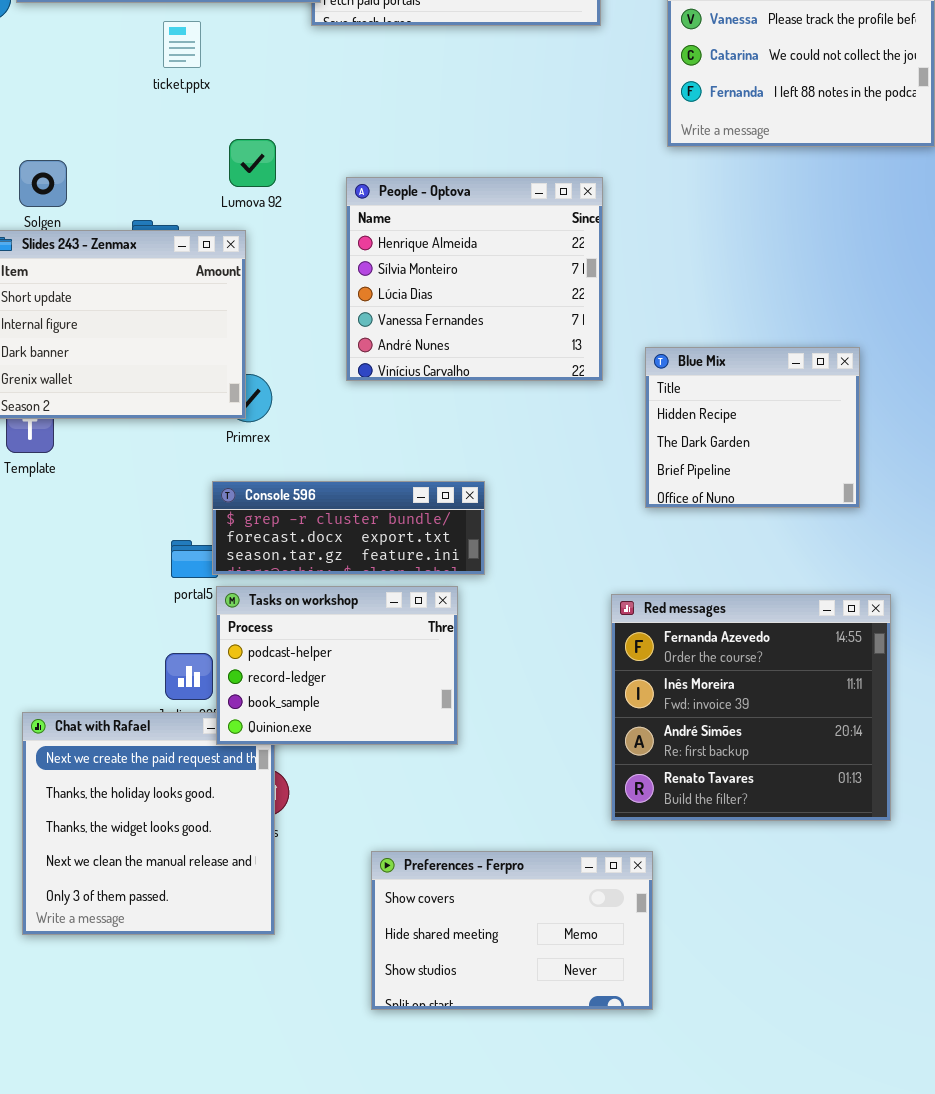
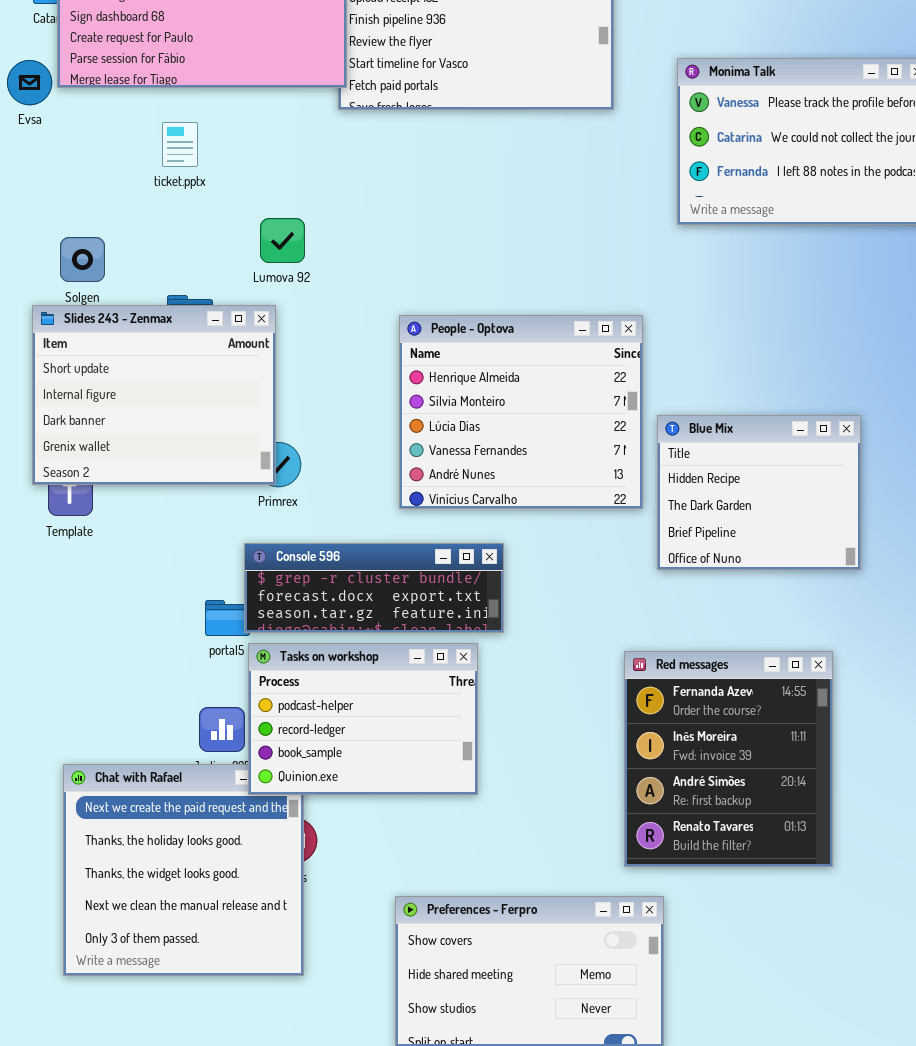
ticket.pptx: [163,21,201,68] -> [162,122,198,167], moved
People - Optova: [346,177,603,381] -> [399,315,643,509], moved
Red messages: [611,594,891,821] -> [624,651,833,867], resized

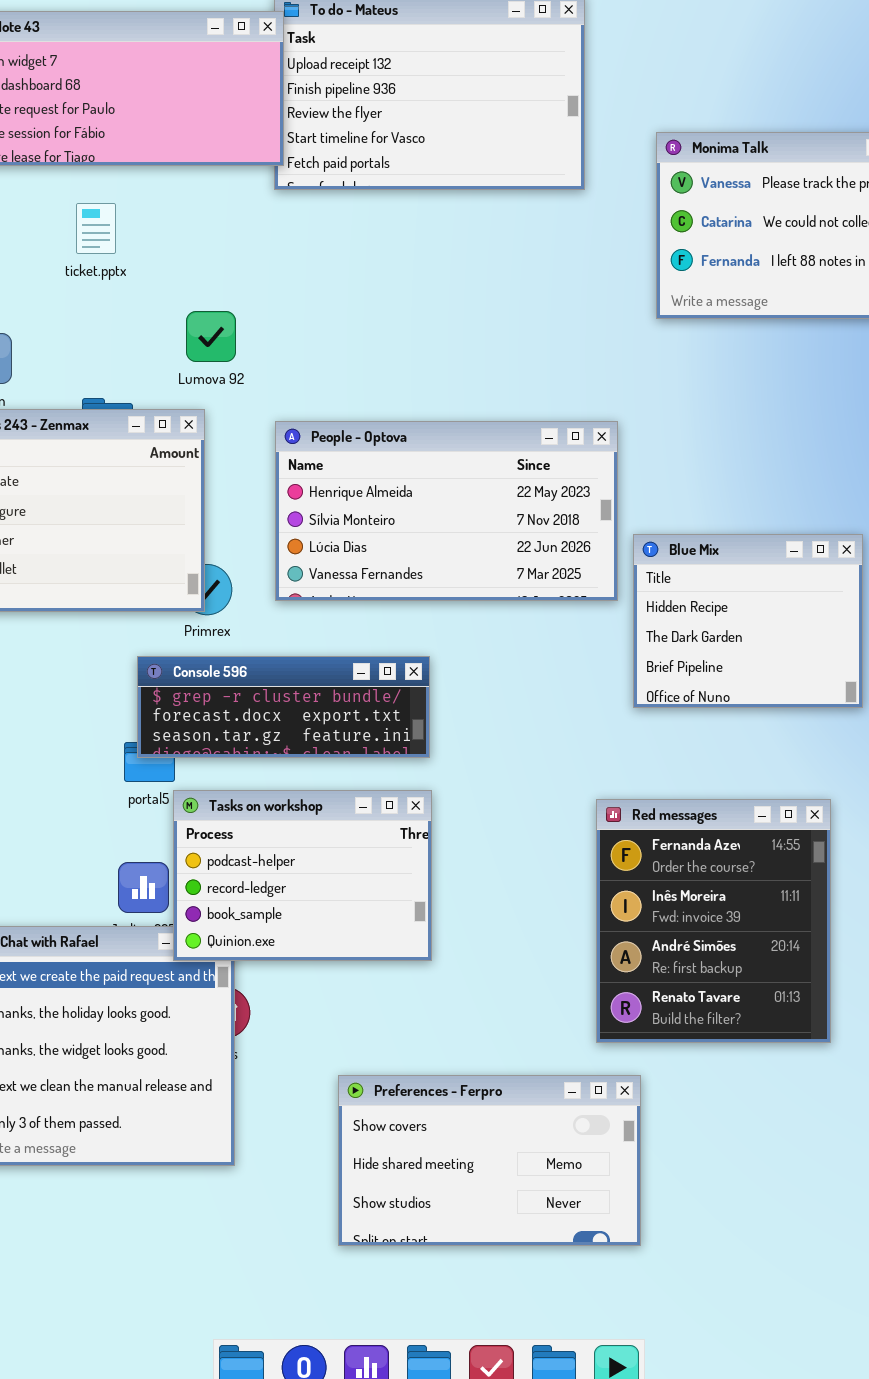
People - Optova: [399,315,643,509] -> [275,421,618,601], resized
Console 596: [244,543,504,633] -> [137,656,430,758], moved

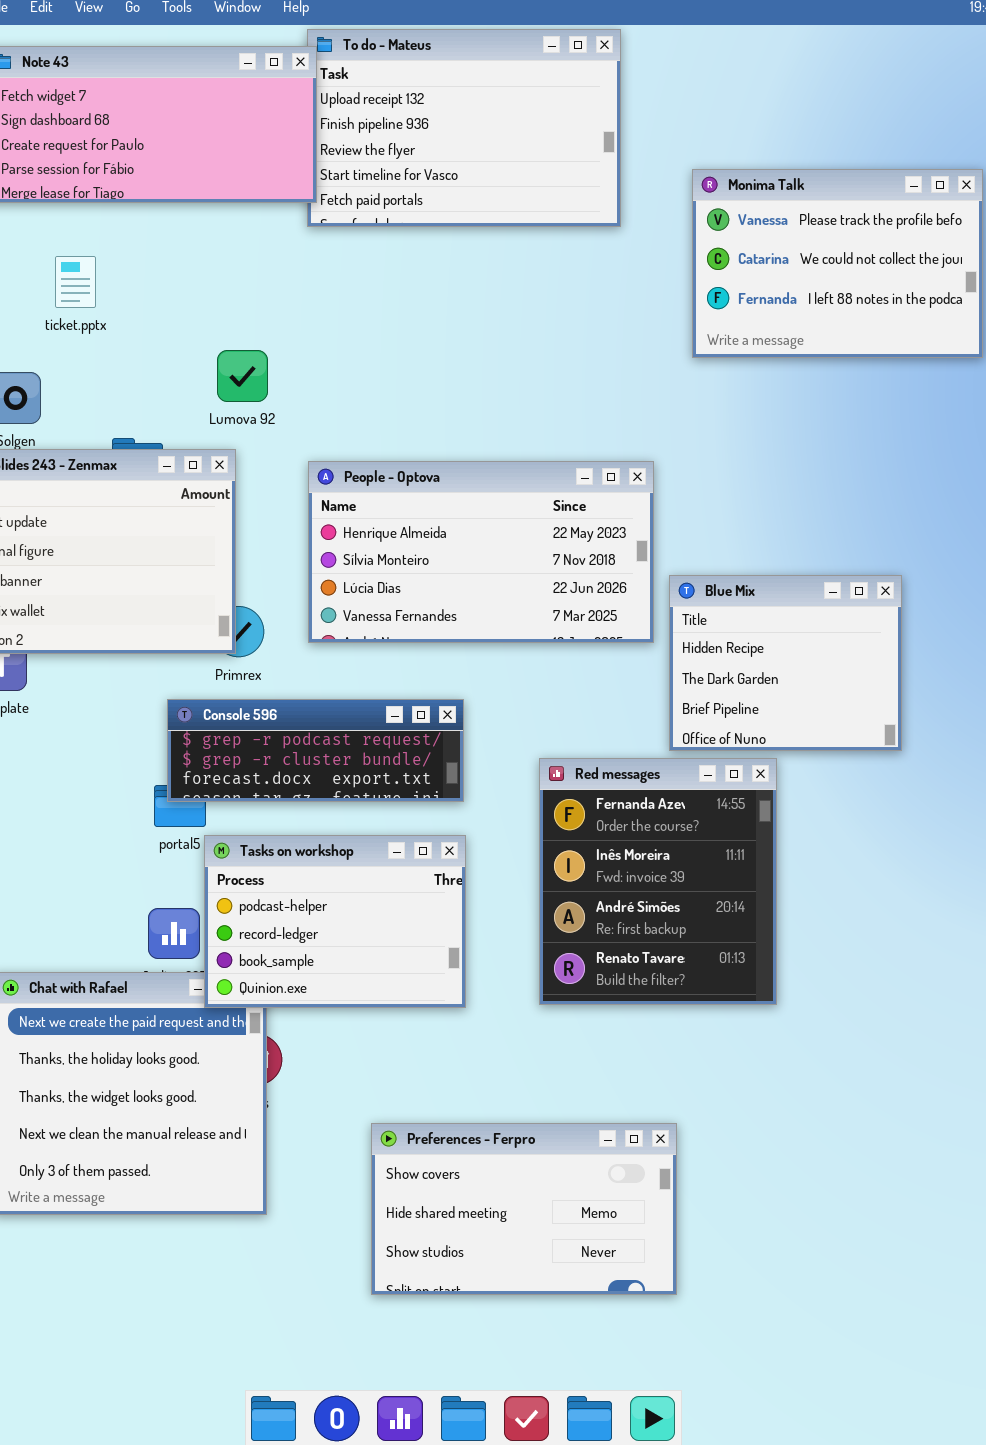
ticket.pptx: [76,203,116,254] -> [55,256,96,308], moved
Console 596: [137,656,430,758] -> [167,699,464,802], scrolled up 1 row
Red messages: [596,799,831,1043] -> [539,758,777,1005], moved

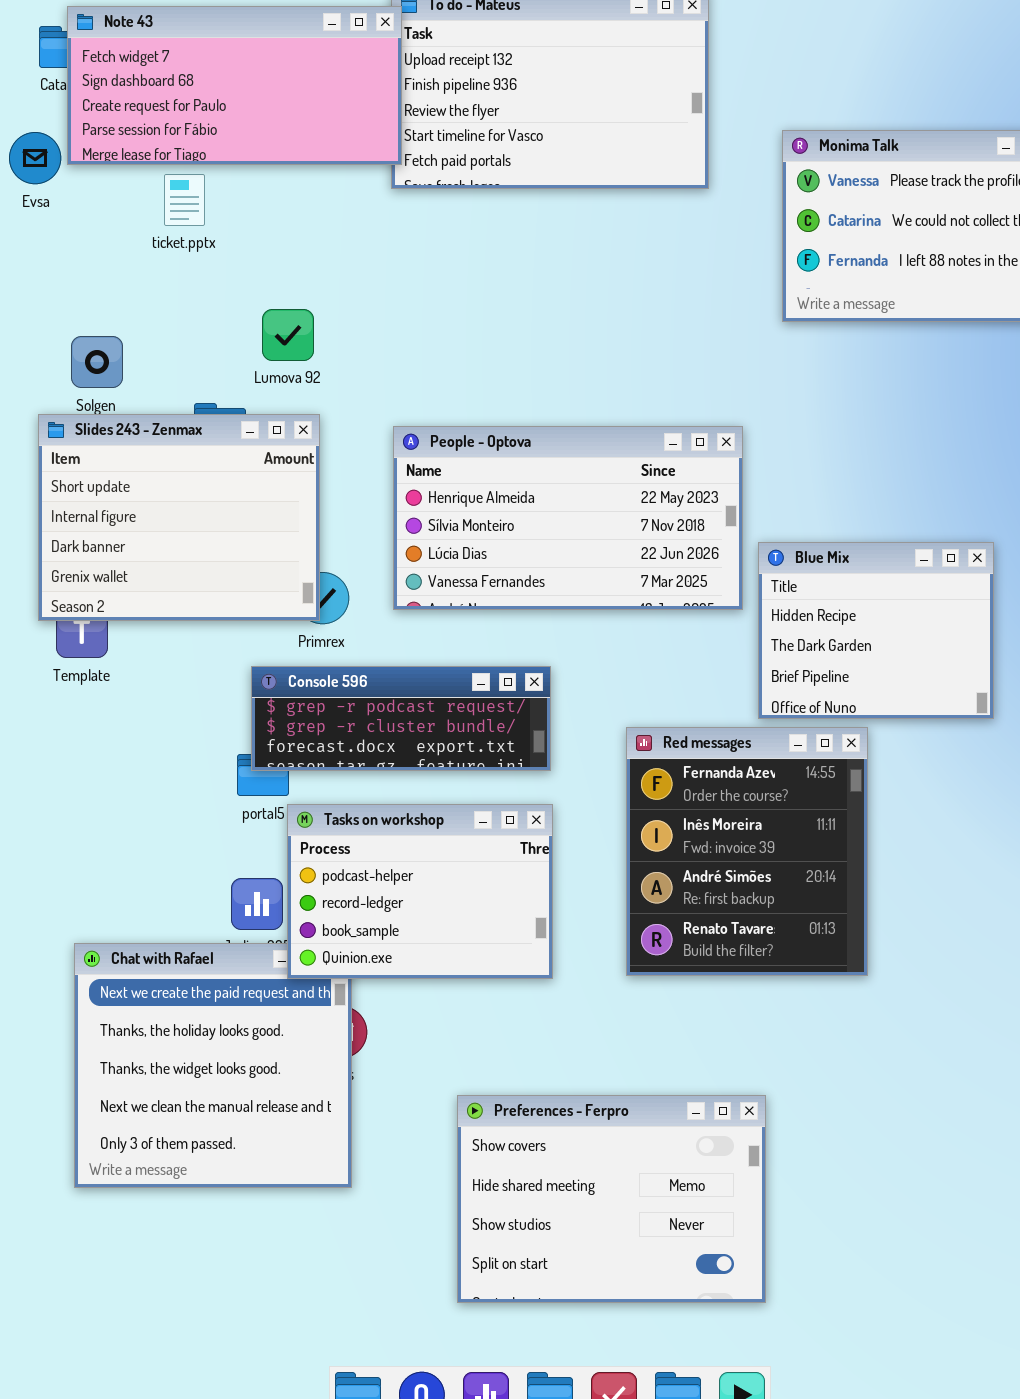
ticket.pptx: [55,256,96,308] -> [164,174,205,226], moved
Lumova 92: [217,350,268,402] -> [262,309,314,361], moved
Preferences - Ferpro: [371,1123,677,1295] -> [457,1095,766,1303], resized

